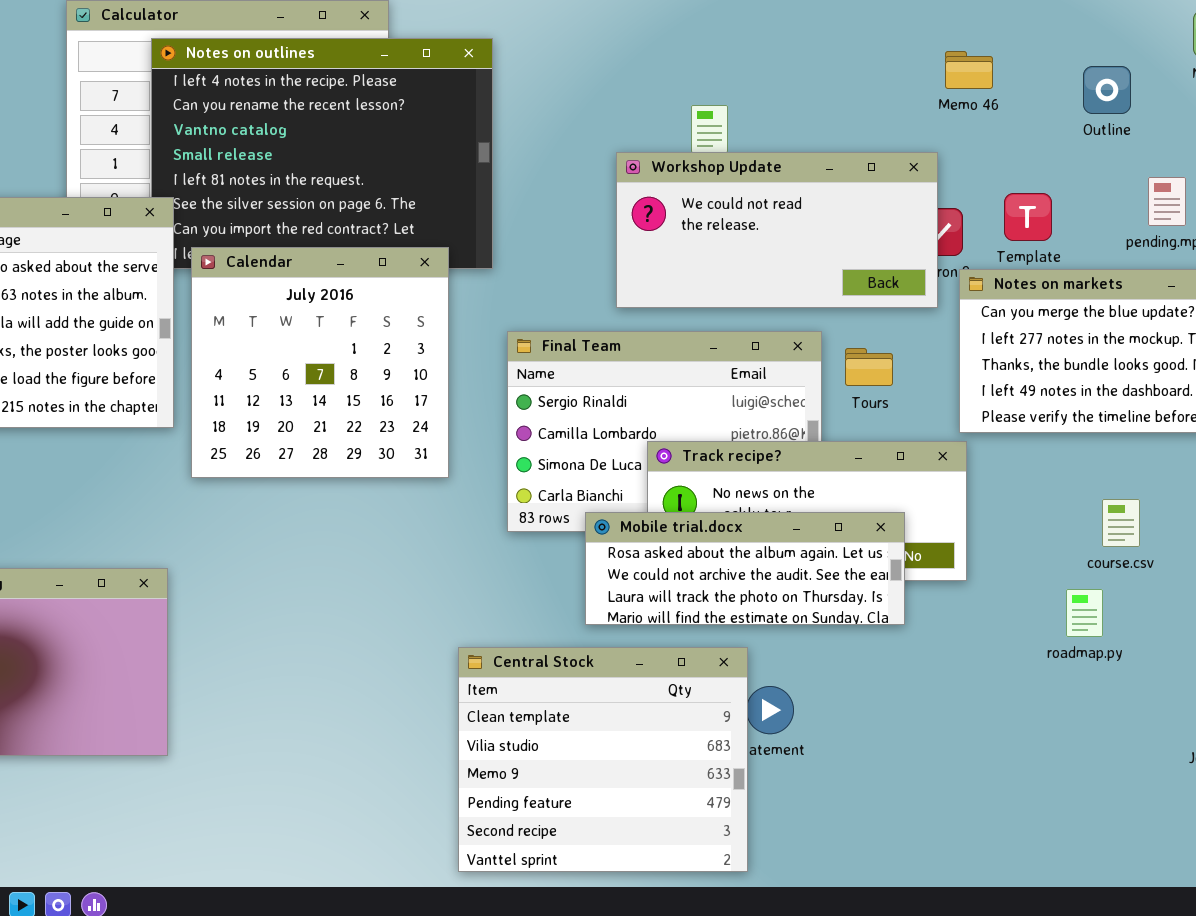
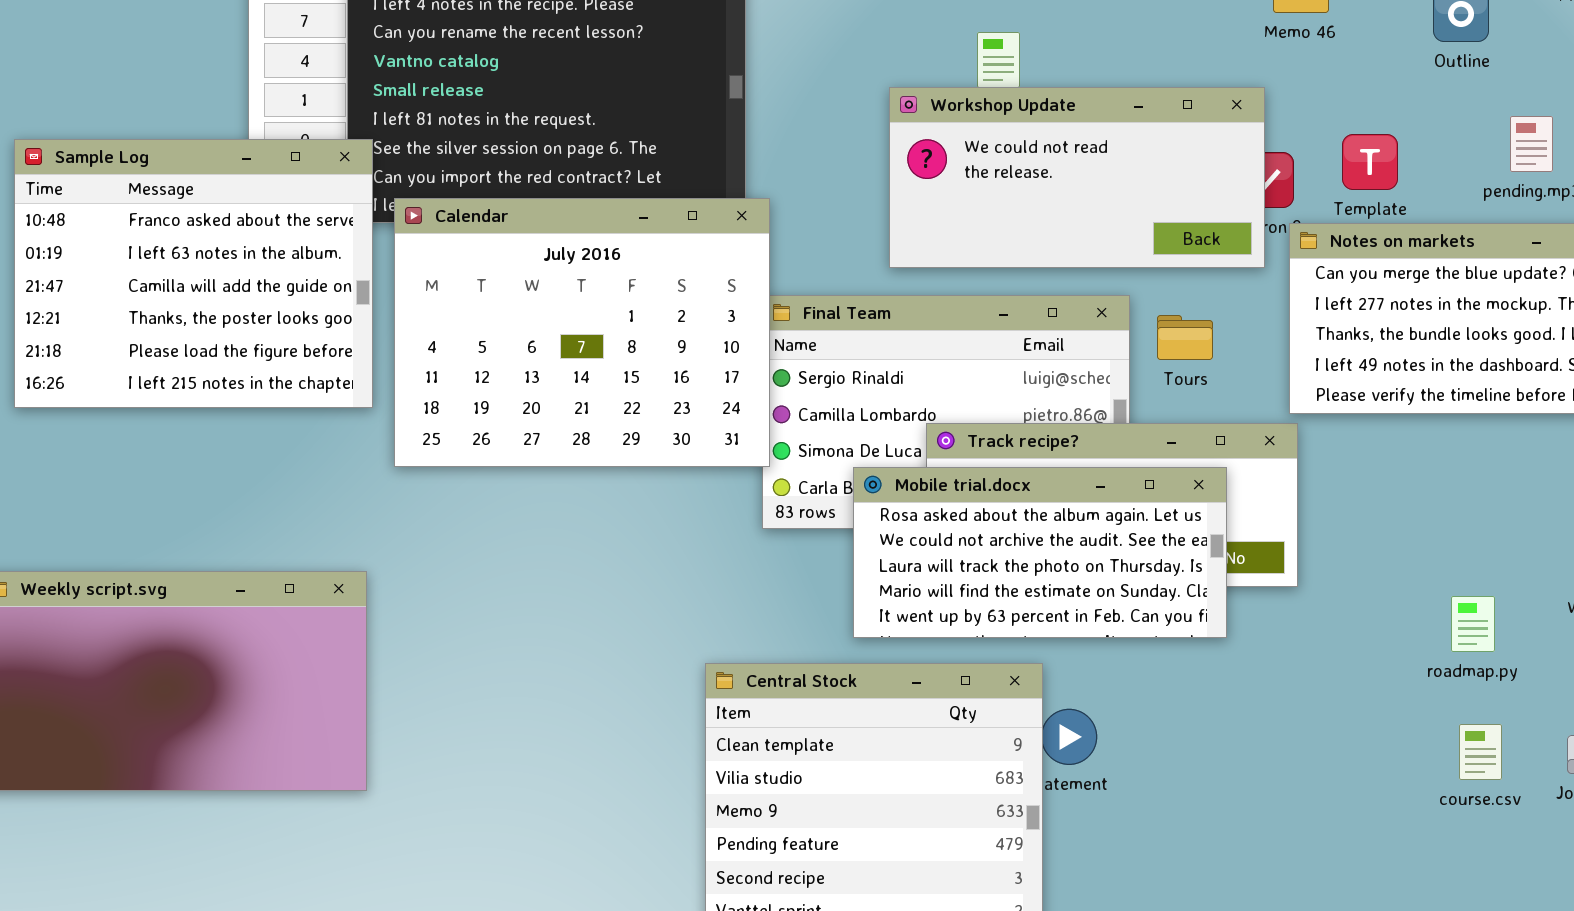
Calendar: [191,247,449,478] -> [394,198,770,467], resized
course.csv: [1102,499,1140,547] -> [1459,724,1502,780], moved
Mobile trial.docx: [585,512,905,625] -> [853,467,1227,638], resized
roadmap.py: [1066,589,1103,637] -> [1451,596,1495,652], moved

